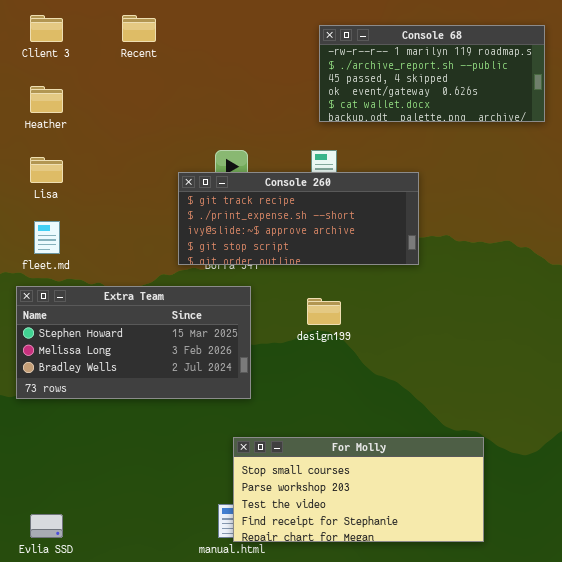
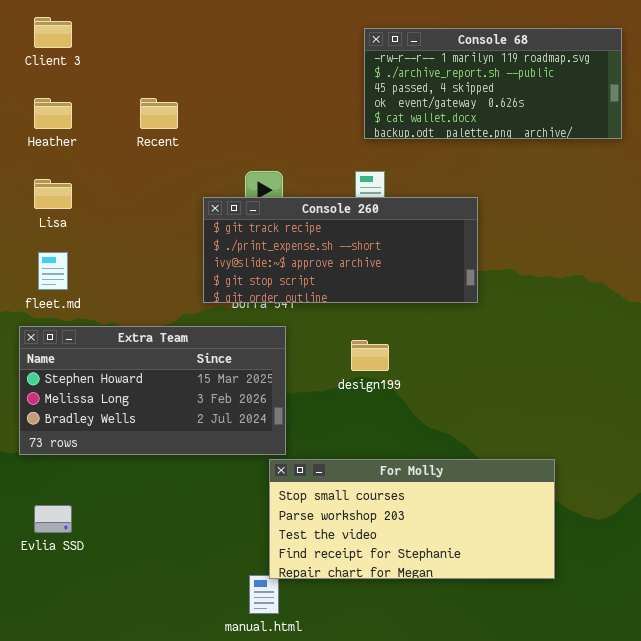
Recent: [122,15,156,42] -> [140,98,178,129], moved
For Molly: [233,437,484,542] -> [269,459,555,579], moved
Evlia SSD: [30,514,63,538] -> [34,505,72,533], moved

